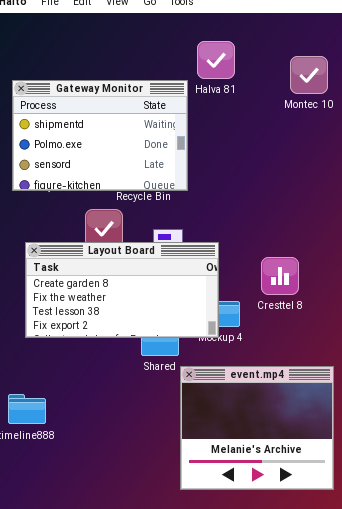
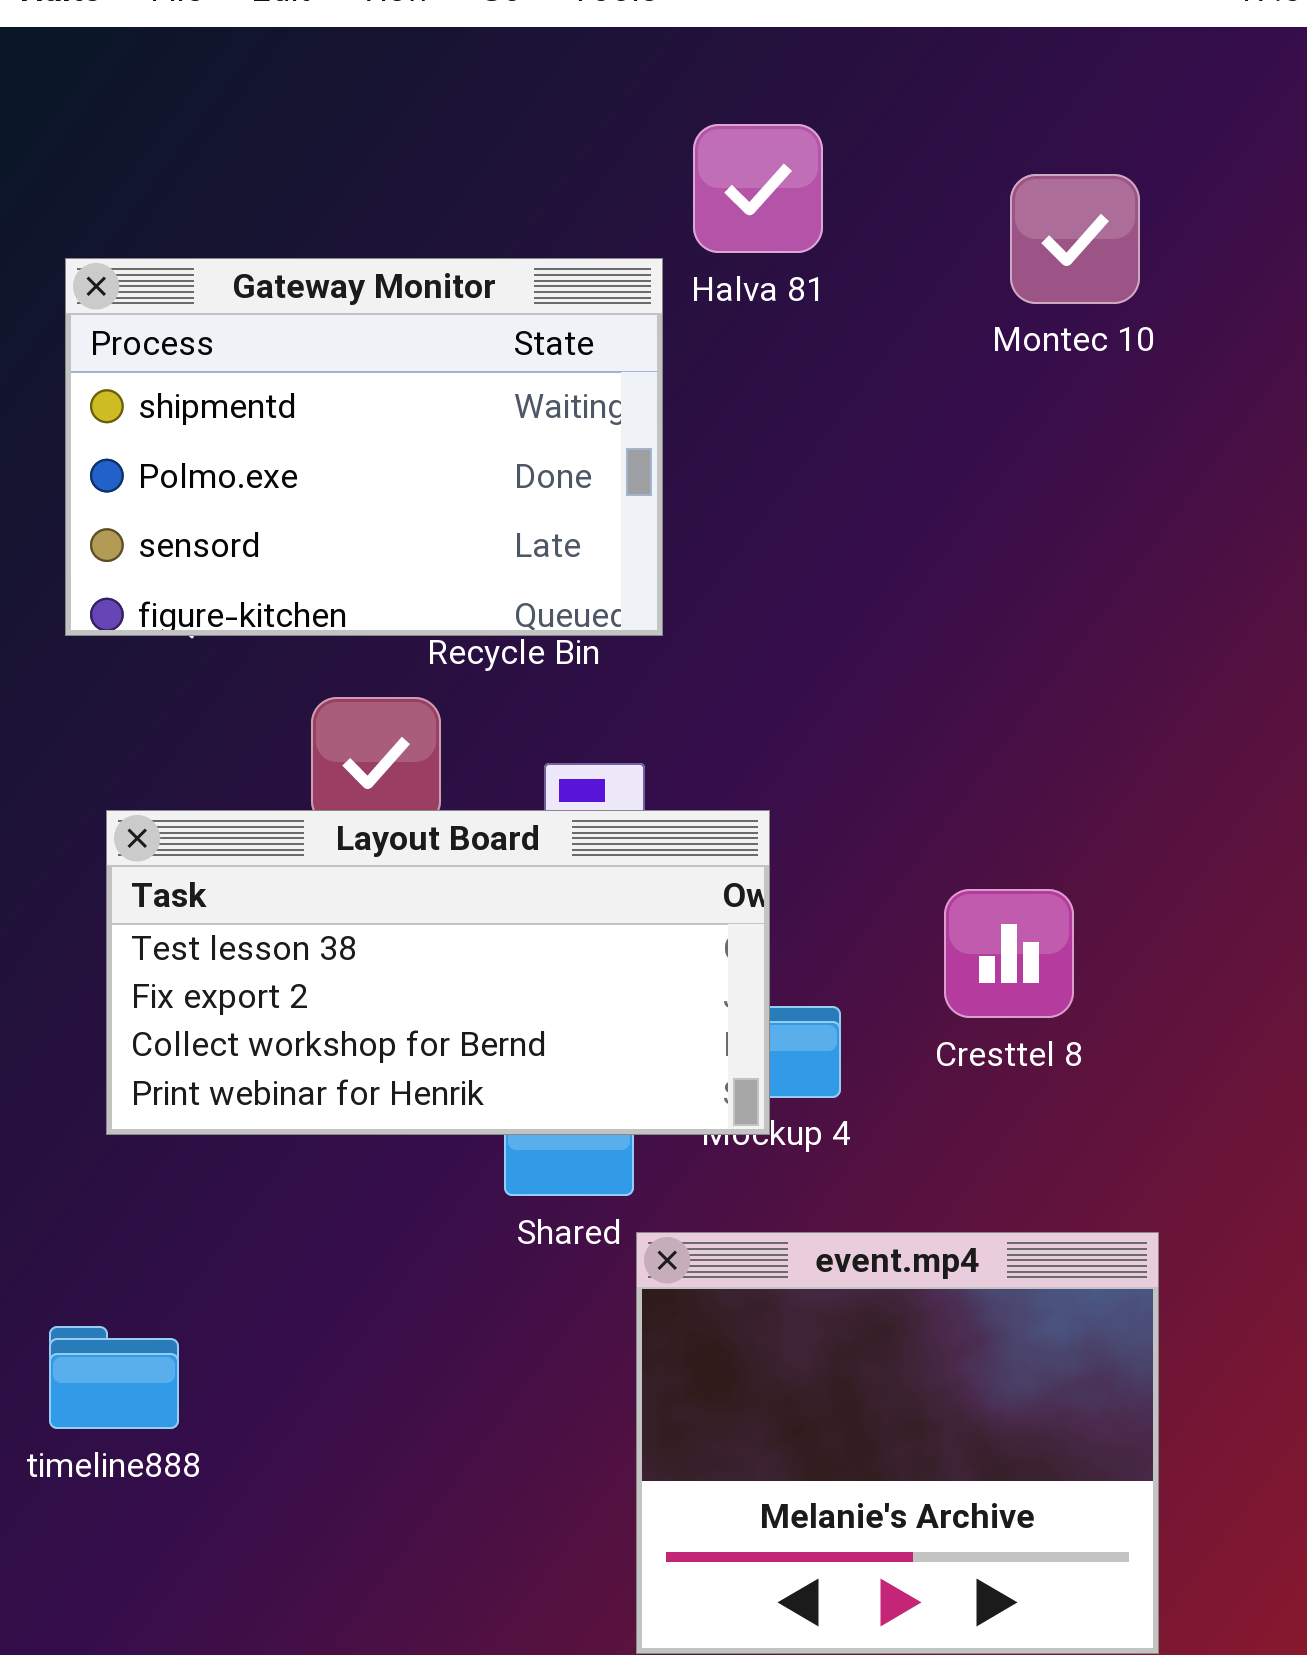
Layout Board: [25,242,219,338] -> [106,810,770,1135], scrolled down 2 rows
Cresttel 8: [261,257,299,295] -> [944,889,1074,1018], moved

